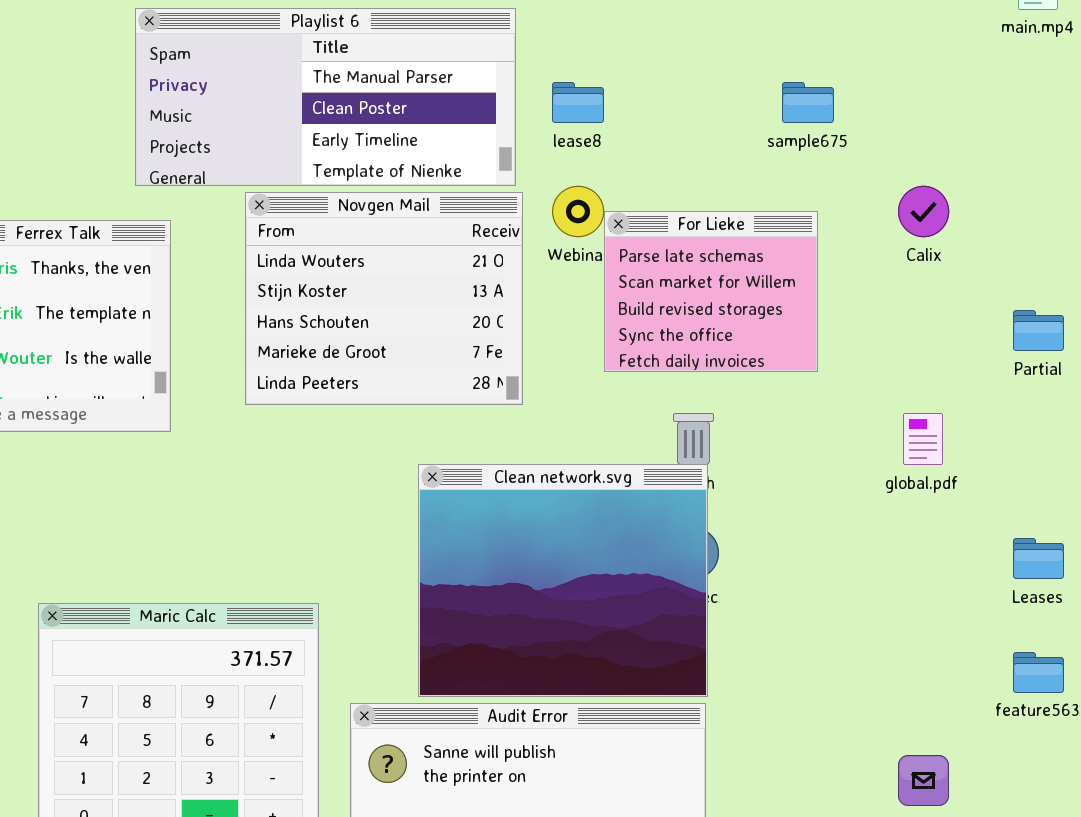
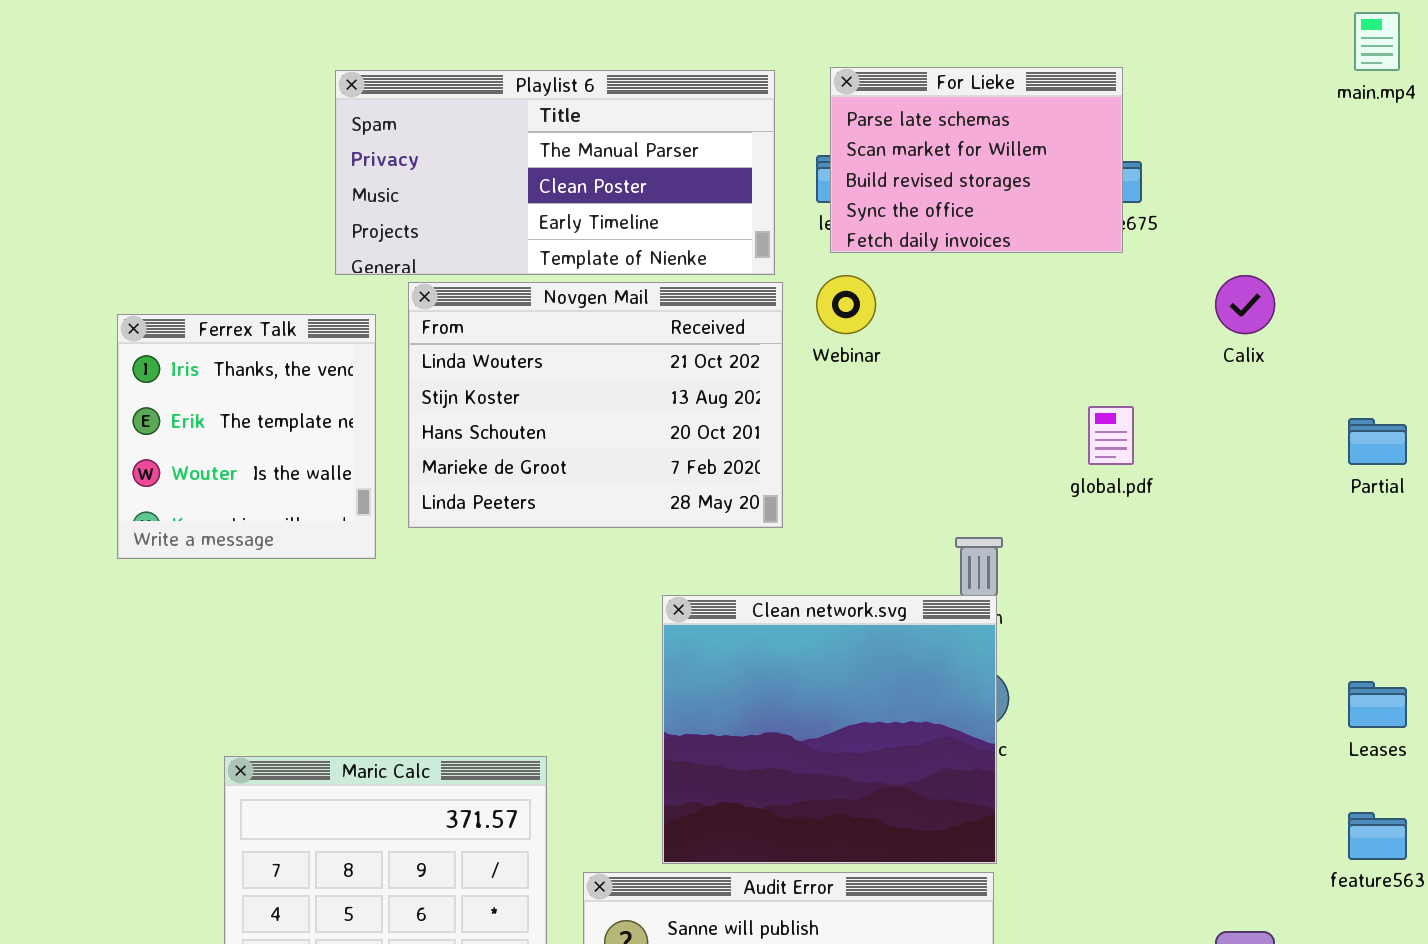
Novgen Mail: [245,192,523,405] -> [408,282,783,528], resized
For Lieke: [604,211,818,372] -> [830,67,1123,253], moved, resized
global.pdf: [903,413,943,465] -> [1088,406,1134,465], moved

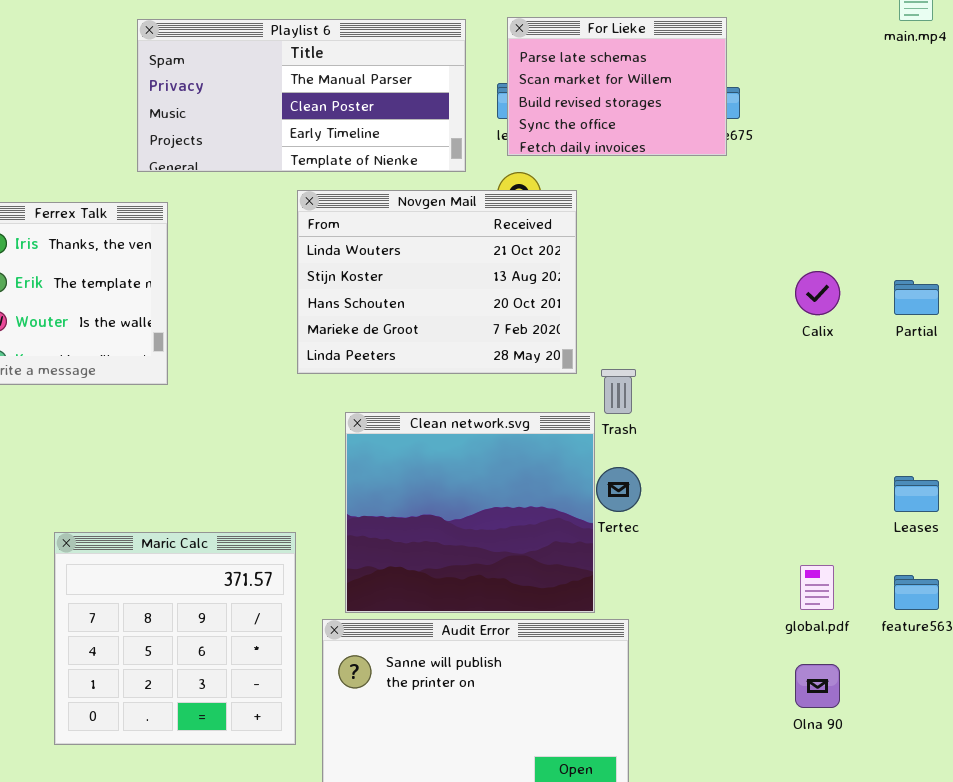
Calix: [1215,275,1275,334] -> [795,271,840,315], moved
Novgen Mail: [408,282,783,528] -> [297,190,577,374], moved
global.pdf: [1088,406,1134,465] -> [800,565,834,610], moved
Clean network.svg: [662,595,997,864] -> [345,412,595,613], moved

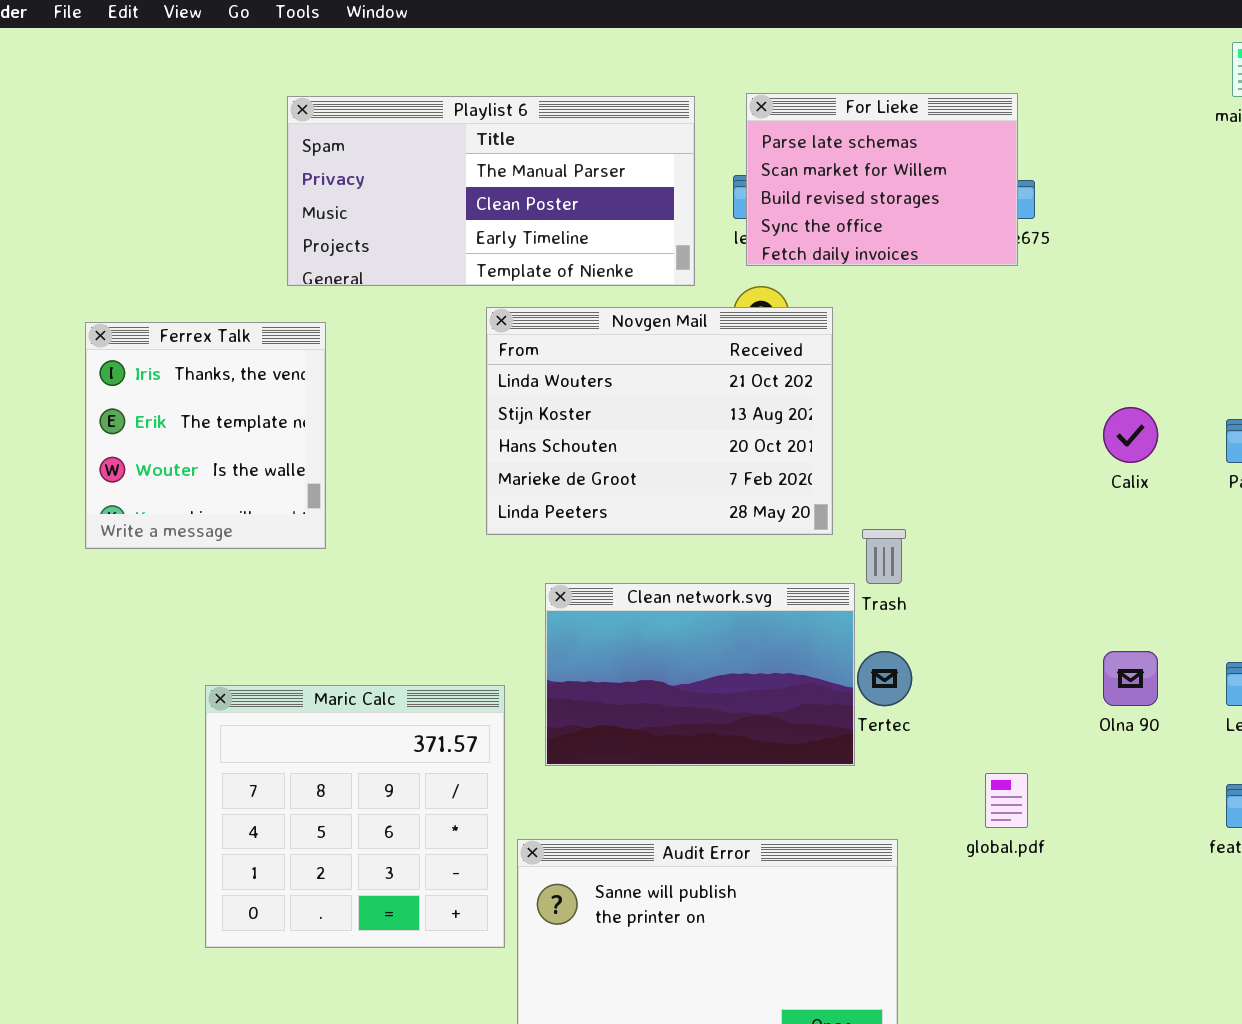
Clean network.svg: [345,412,595,613] -> [545,583,855,766], resized
Maric Calc: [54,532,296,745] -> [205,685,505,948], moved
global.pdf: [800,565,834,610] -> [985,773,1028,828], moved
Olna 90: [795,664,840,708] -> [1103,651,1158,706], moved

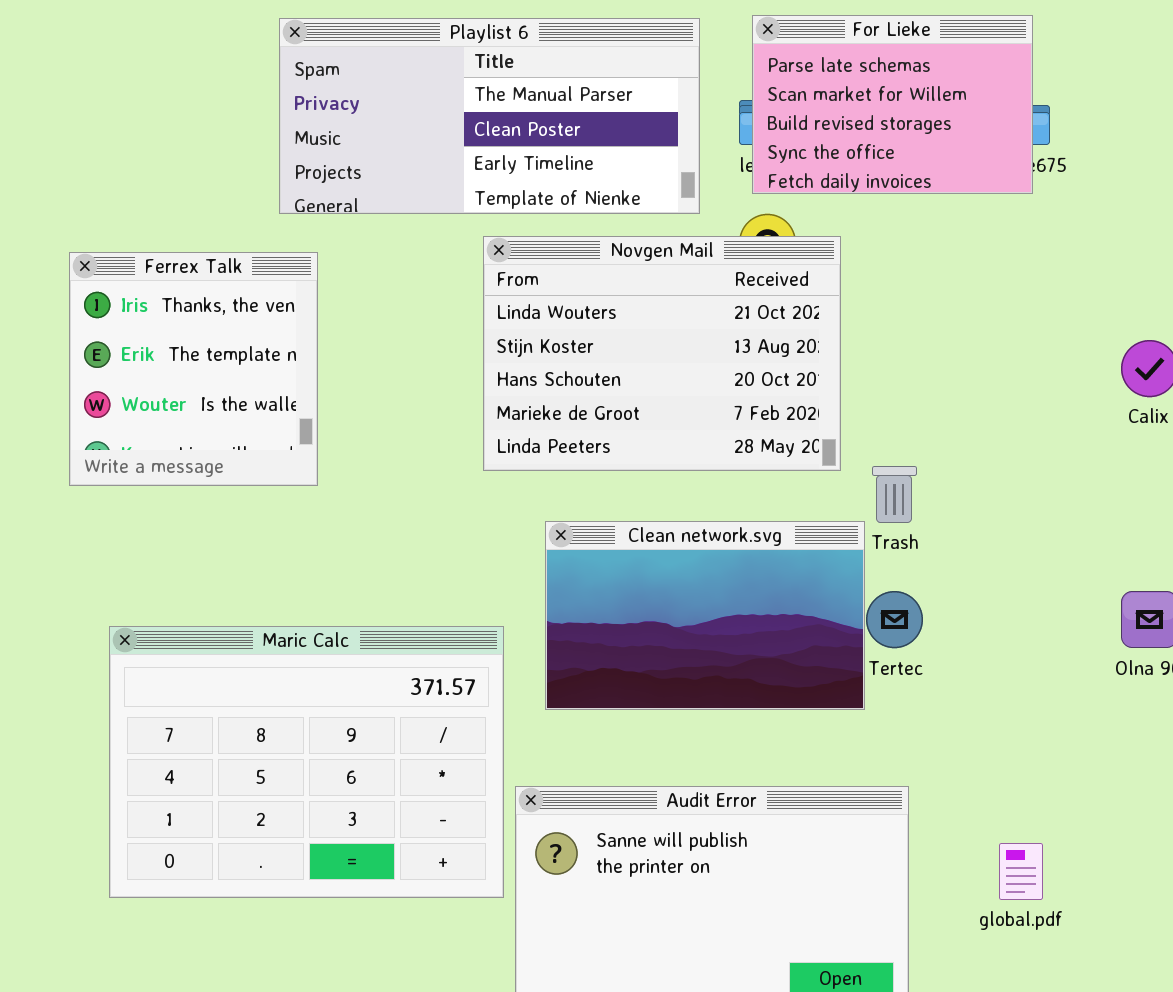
Maric Calc: [205,685,505,948] -> [109,626,504,898], resized
global.pdf: [985,773,1028,828] -> [999,843,1043,900], moved

